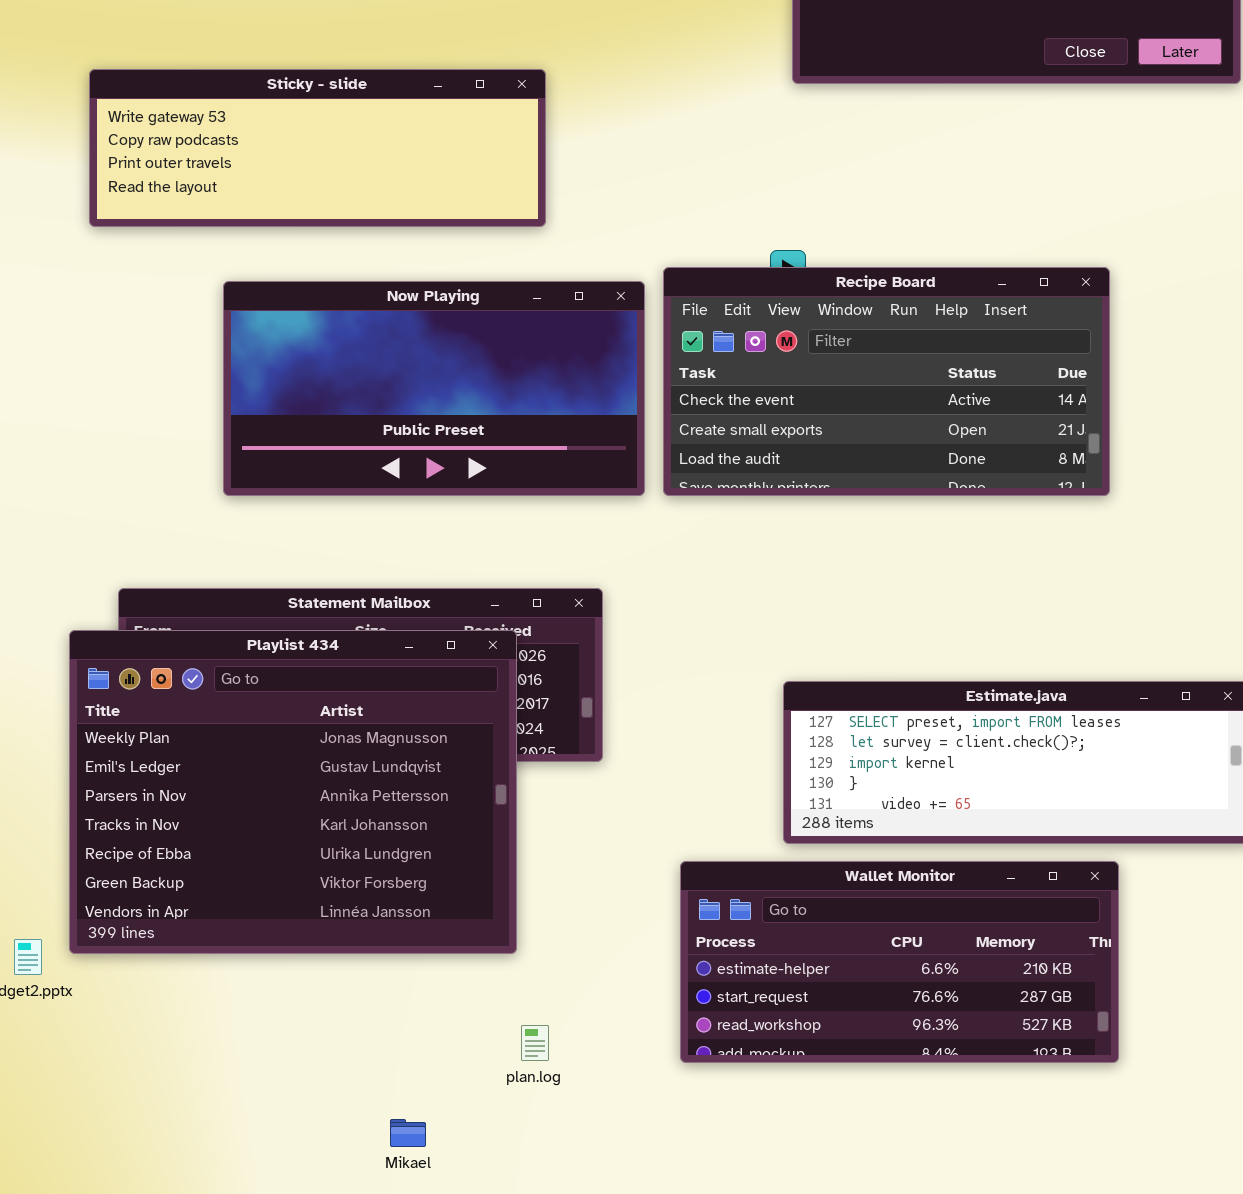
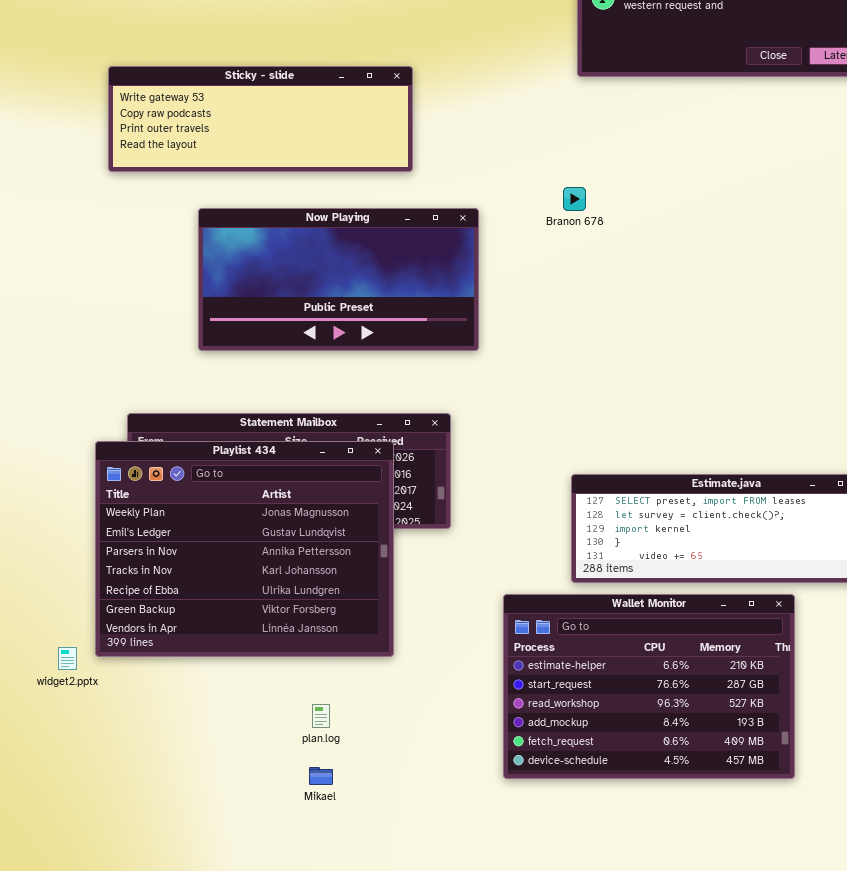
Recipe Board: [663,267,1110,496] -> none, closed
Wallet Monitor: [680,861,1119,1063] -> [503,594,795,779], resized
plan.log: [521,1025,549,1061] -> [312,704,330,728], moved

